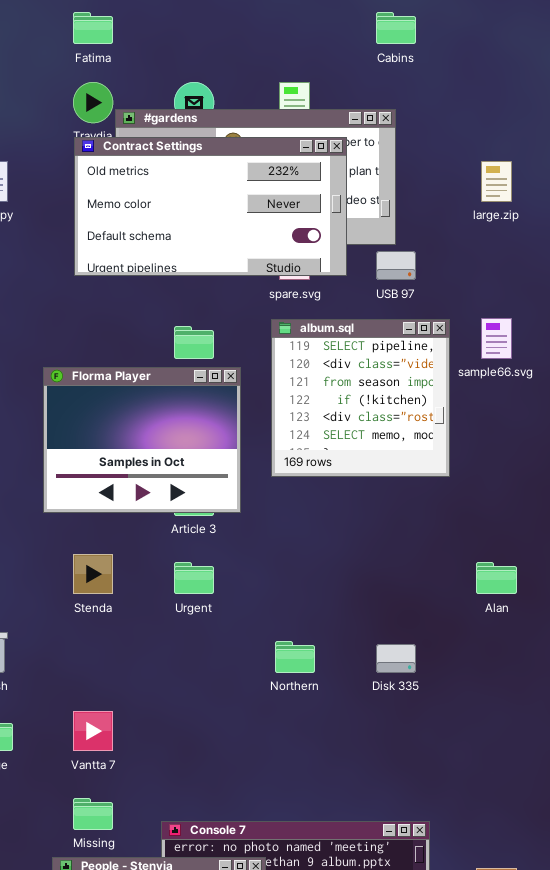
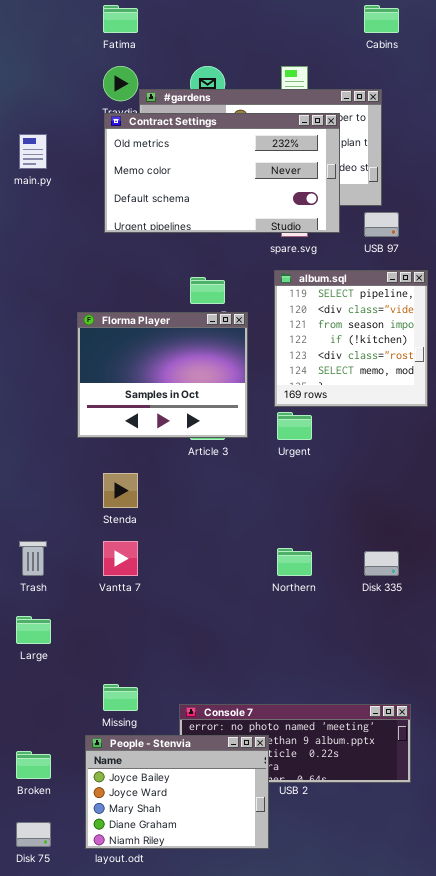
Urgent: [174,562,214,594] -> [277,412,312,440], moved
Vantta 7: [73,711,113,751] -> [103,541,138,576], moved

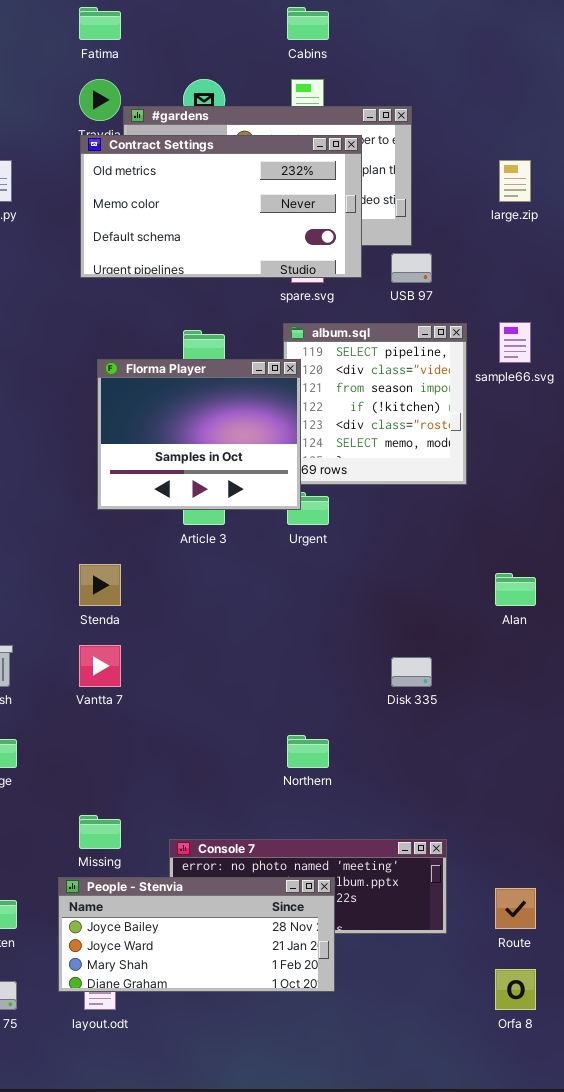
Cabins: [364,5,399,33] -> [287,7,329,40], moved
Florma Player: [77,312,248,438] -> [97,359,301,510], moved
Northern: [277,548,312,576] -> [287,735,329,768], moved
People - Stenvia: [85,735,269,849] -> [58,877,335,992], resized

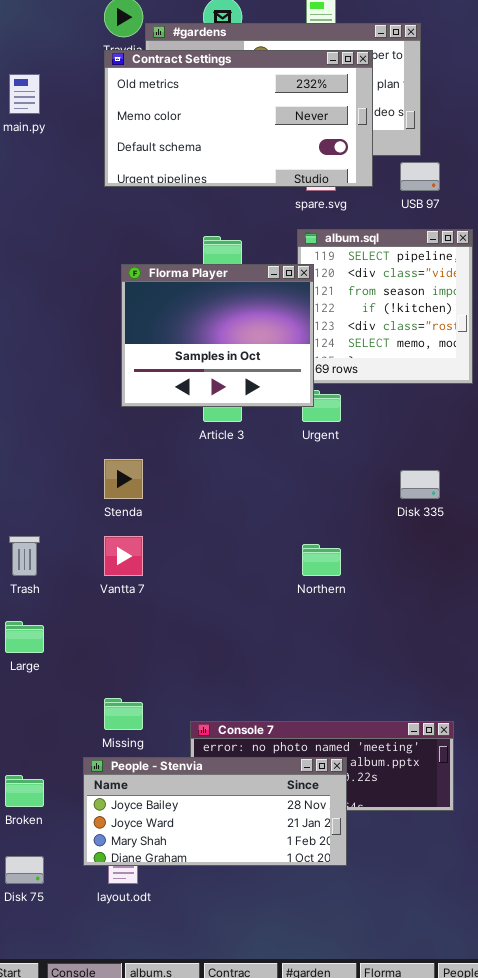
Disk 335: [391,657,432,687] -> [400,470,440,499], moved
Northern: [287,735,329,768] -> [302,544,341,576], moved

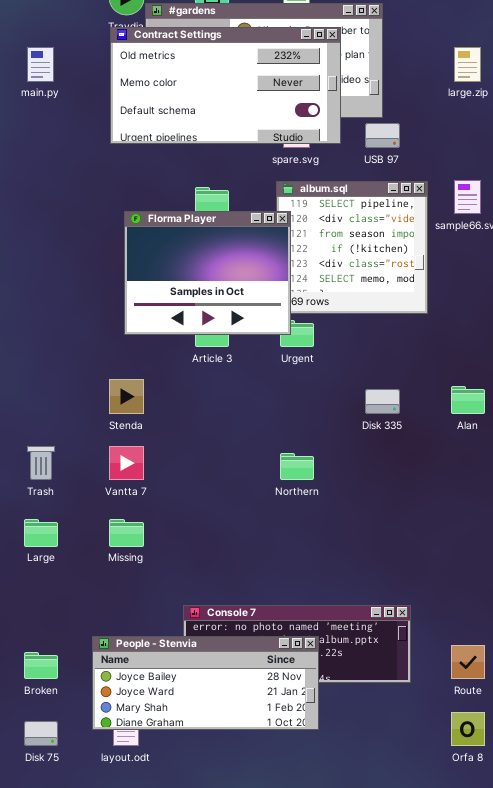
Missing: [104,698,143,730] -> [109,519,144,547], moved

